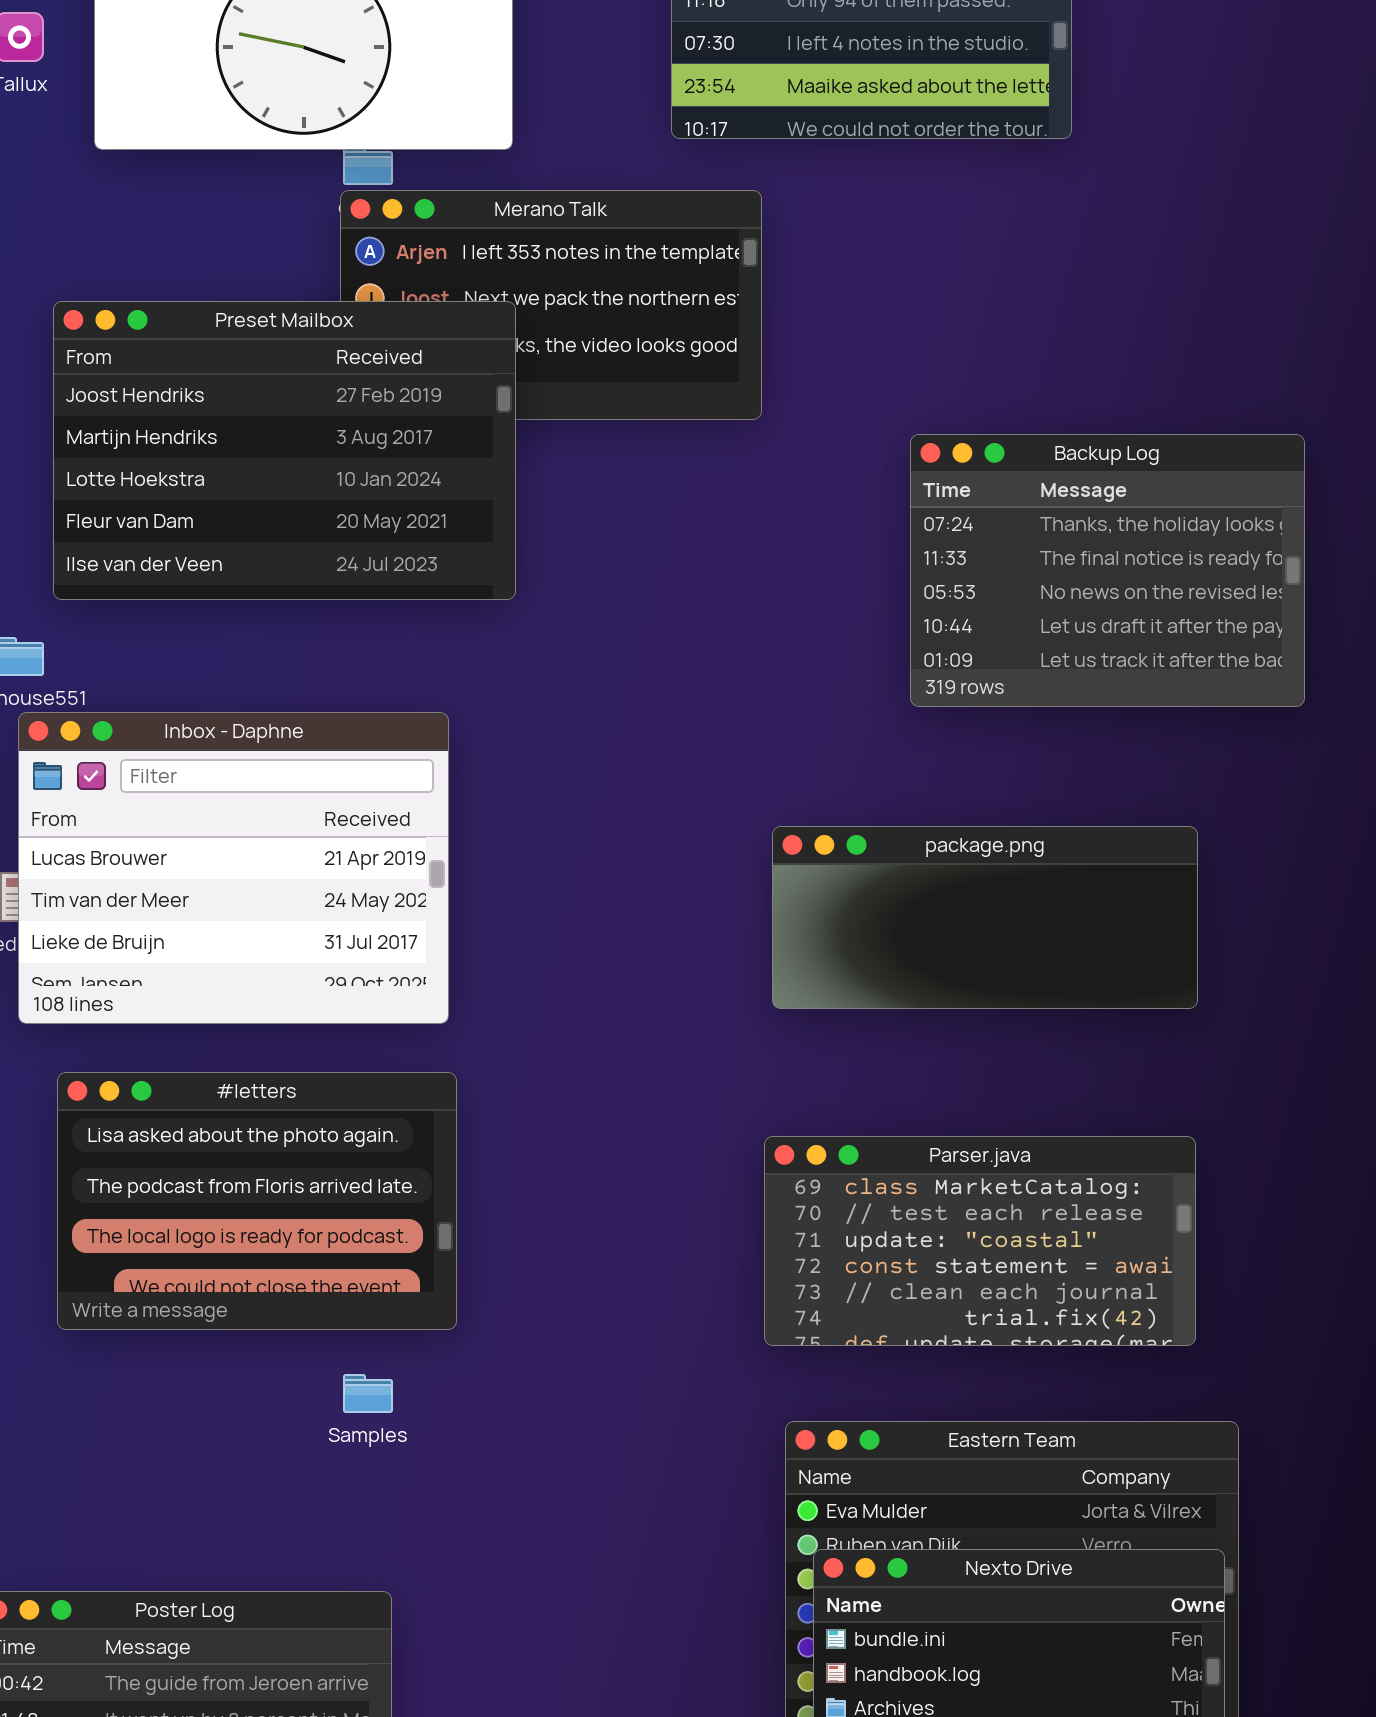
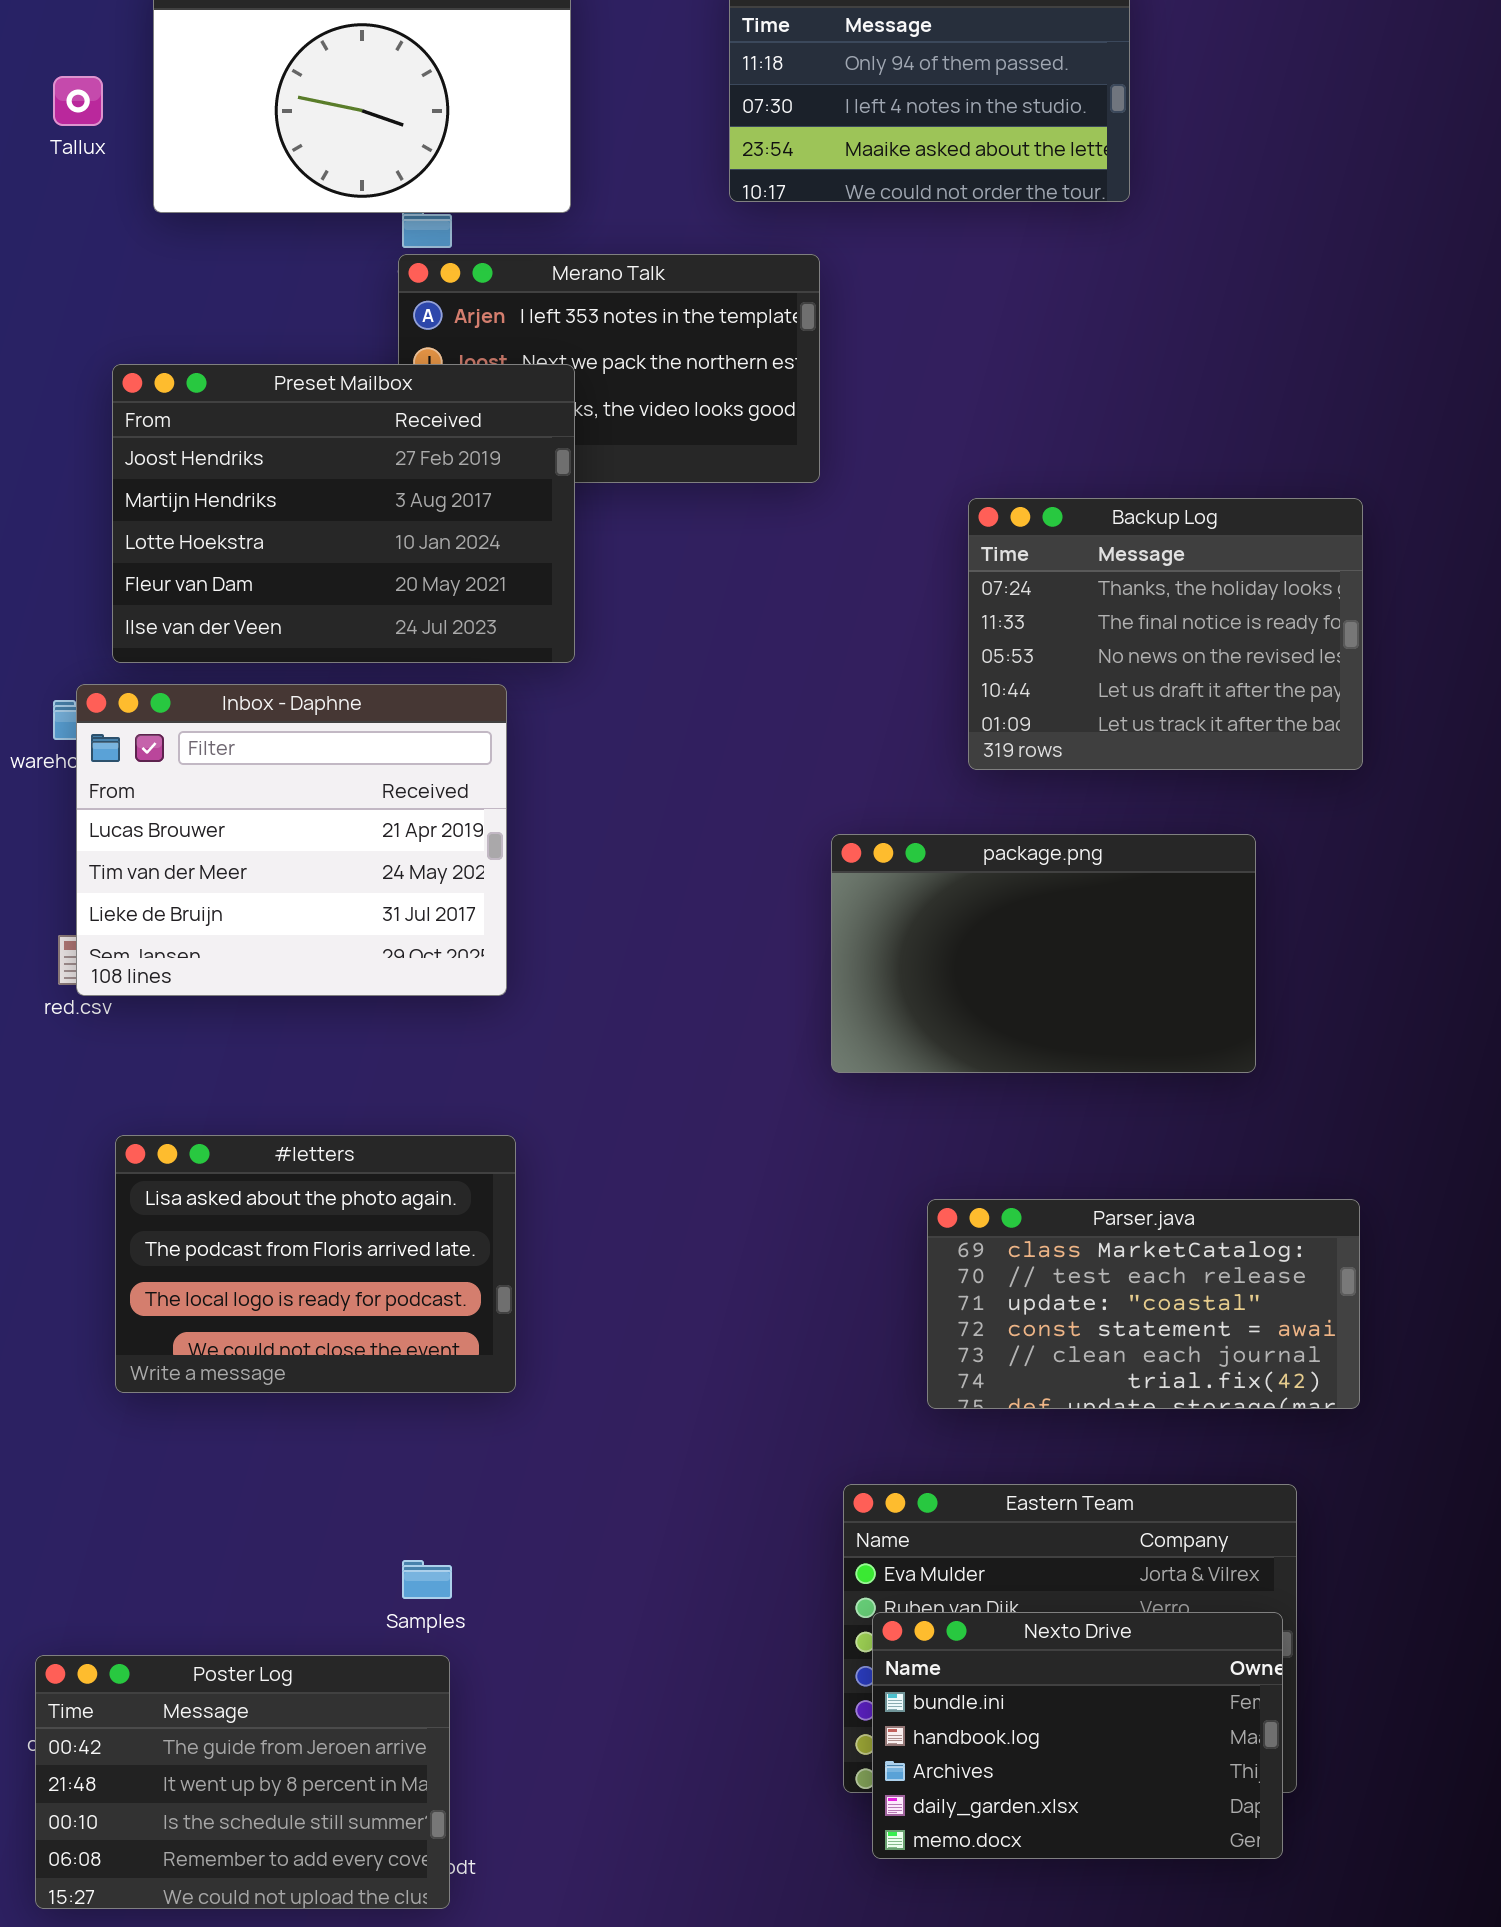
Inbox - Daphne: [18,712,449,1024] -> [76,684,507,996], moved
package.png: [772,826,1198,1009] -> [831,834,1256,1073], resized
Parser.java: [764,1136,1196,1346] -> [927,1199,1360,1409], moved
Samples: [343,1374,393,1413] -> [402,1560,452,1599], moved

